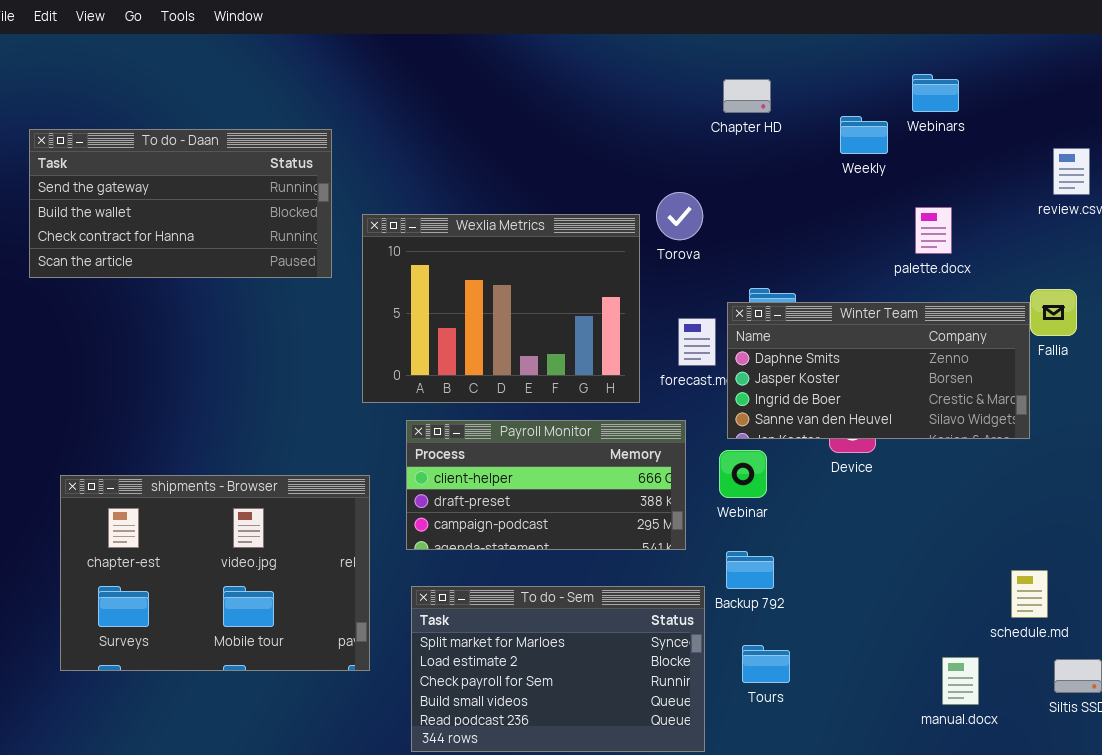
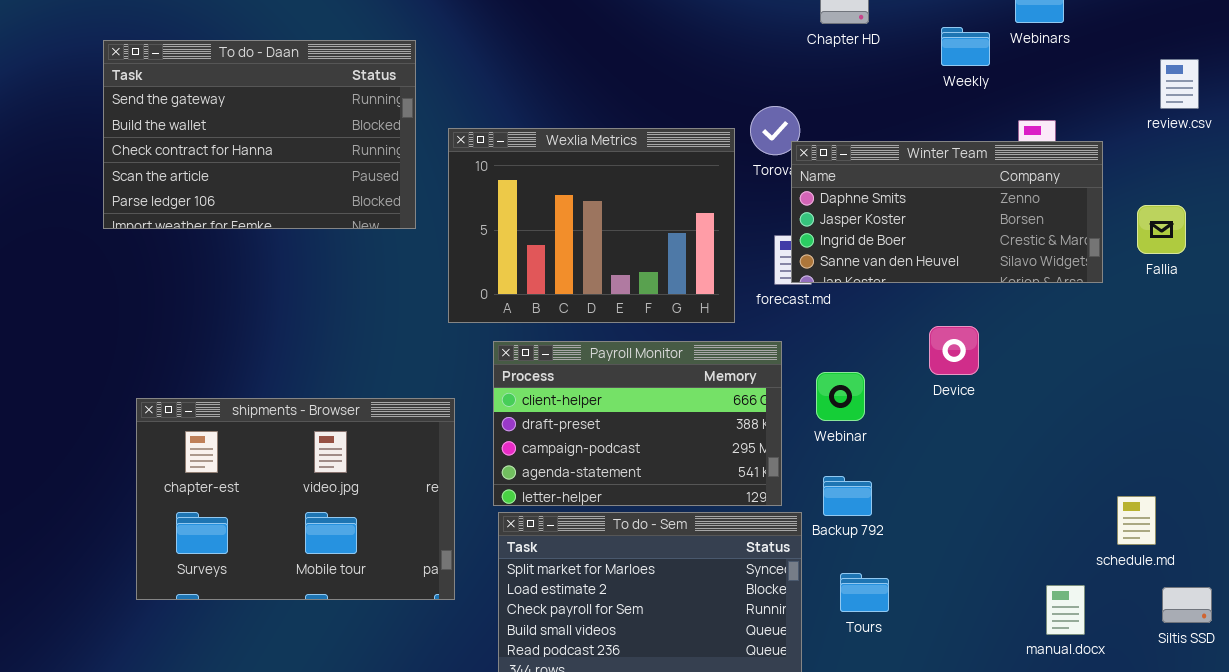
To do - Daan: [29,129,332,278] -> [103,40,416,229], resized
Winter Team: [727,302,1030,439] -> [791,141,1103,283], moved
Payroll Monitor: [406,420,686,550] -> [493,341,782,506], resized

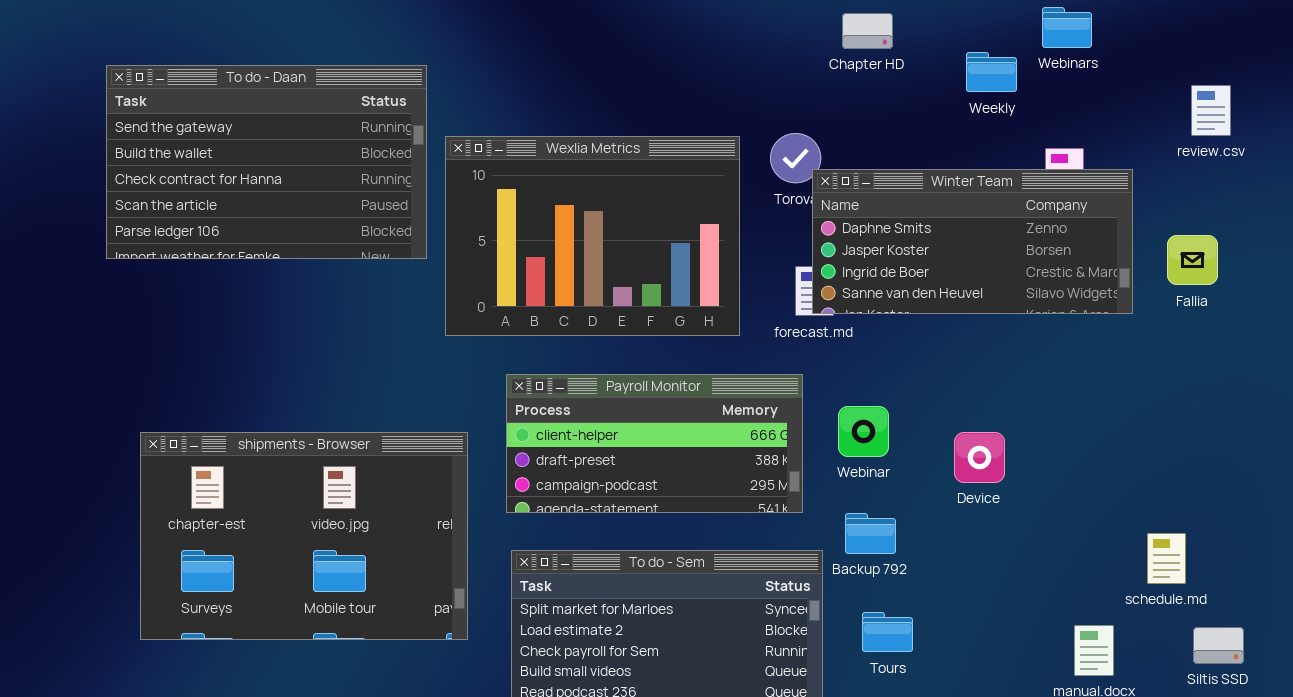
Wexlia Metrics: [448,128,735,323] -> [445,136,740,336], moved
Device: [929,326,979,375] -> [954,432,1005,483], moved
Payroll Monitor: [493,341,782,506] -> [506,374,803,513], resized

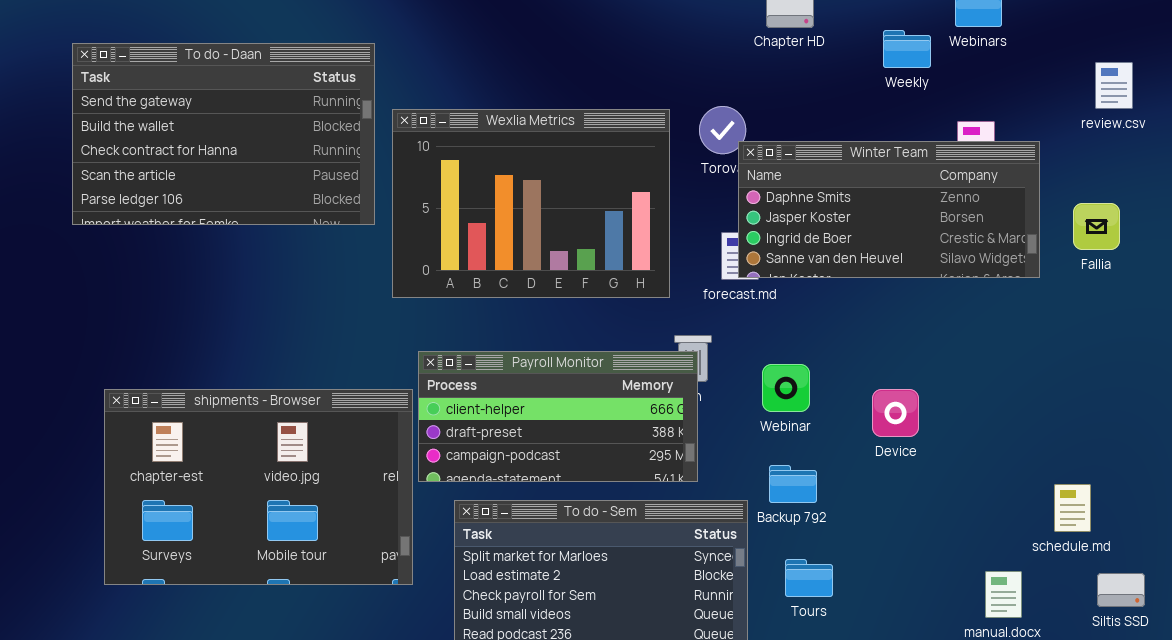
Payroll Monitor: [506,374,803,513] -> [418,351,698,482], moved

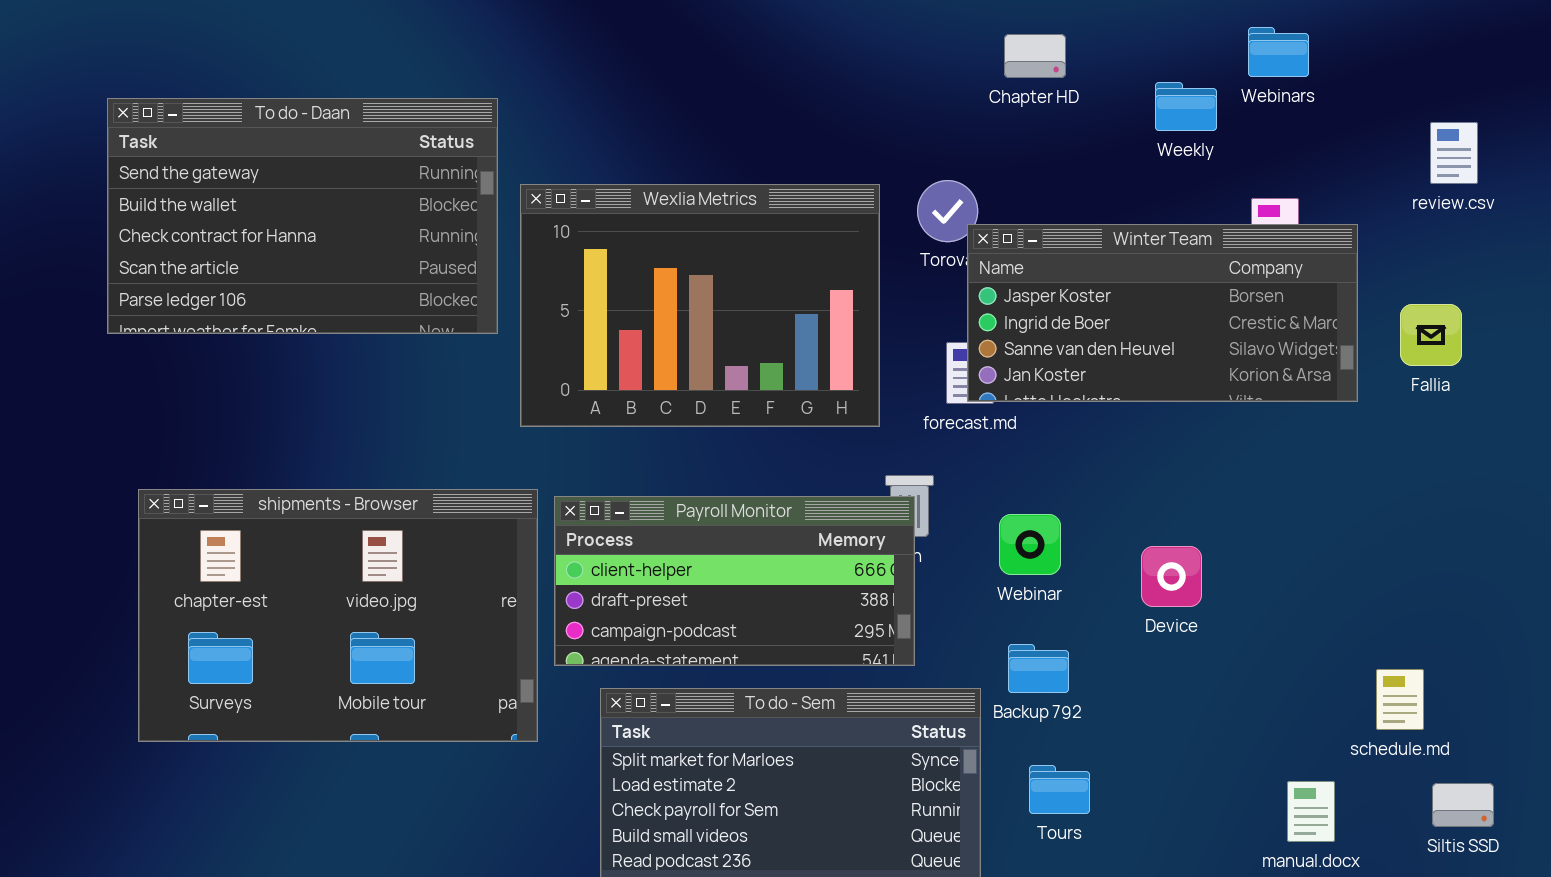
Winter Team: [738,141,1040,278] -> [967,224,1358,402], scrolled down 1 row
shipments - Browser: [104,389,413,585] -> [138,489,538,742], moved

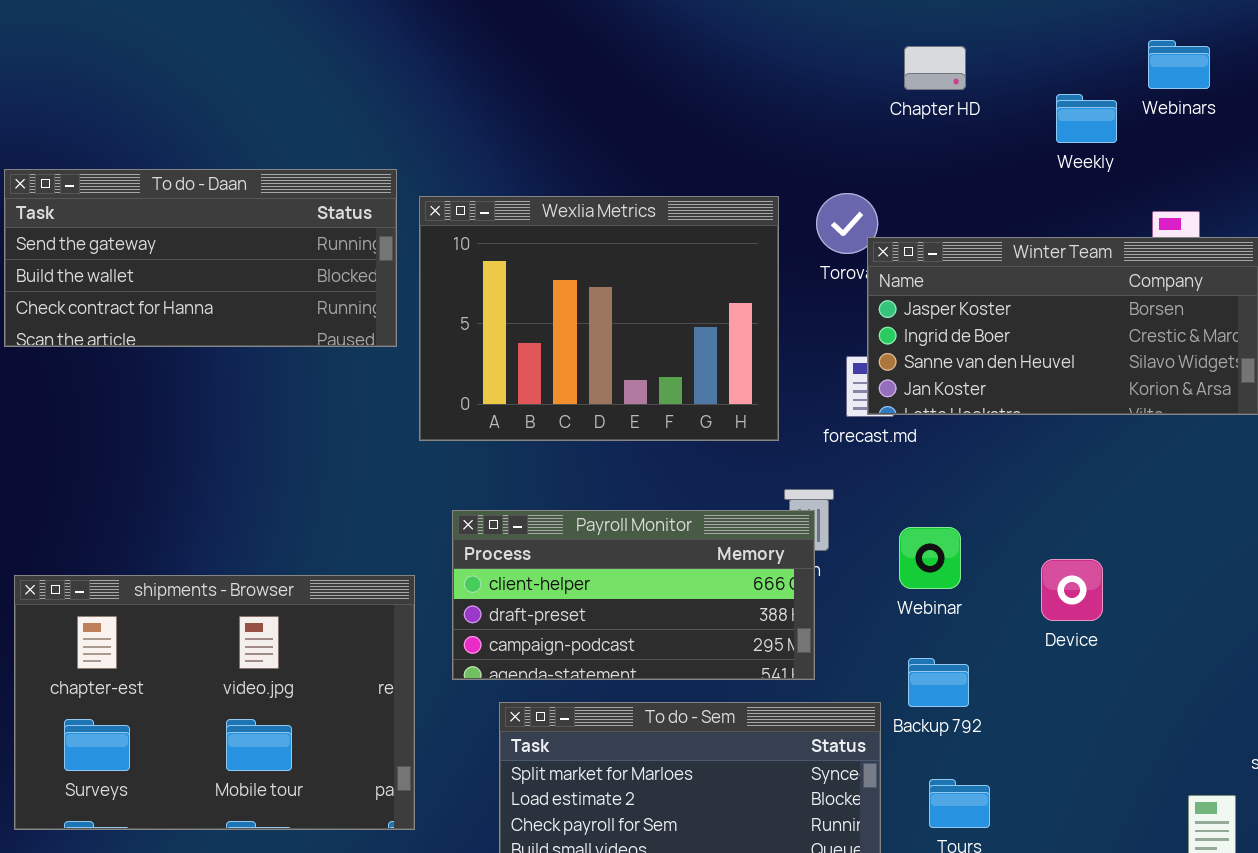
To do - Daan: [107,98,498,334] -> [4,169,397,347], resized
shipments - Browser: [138,489,538,742] -> [14,575,415,830], moved

